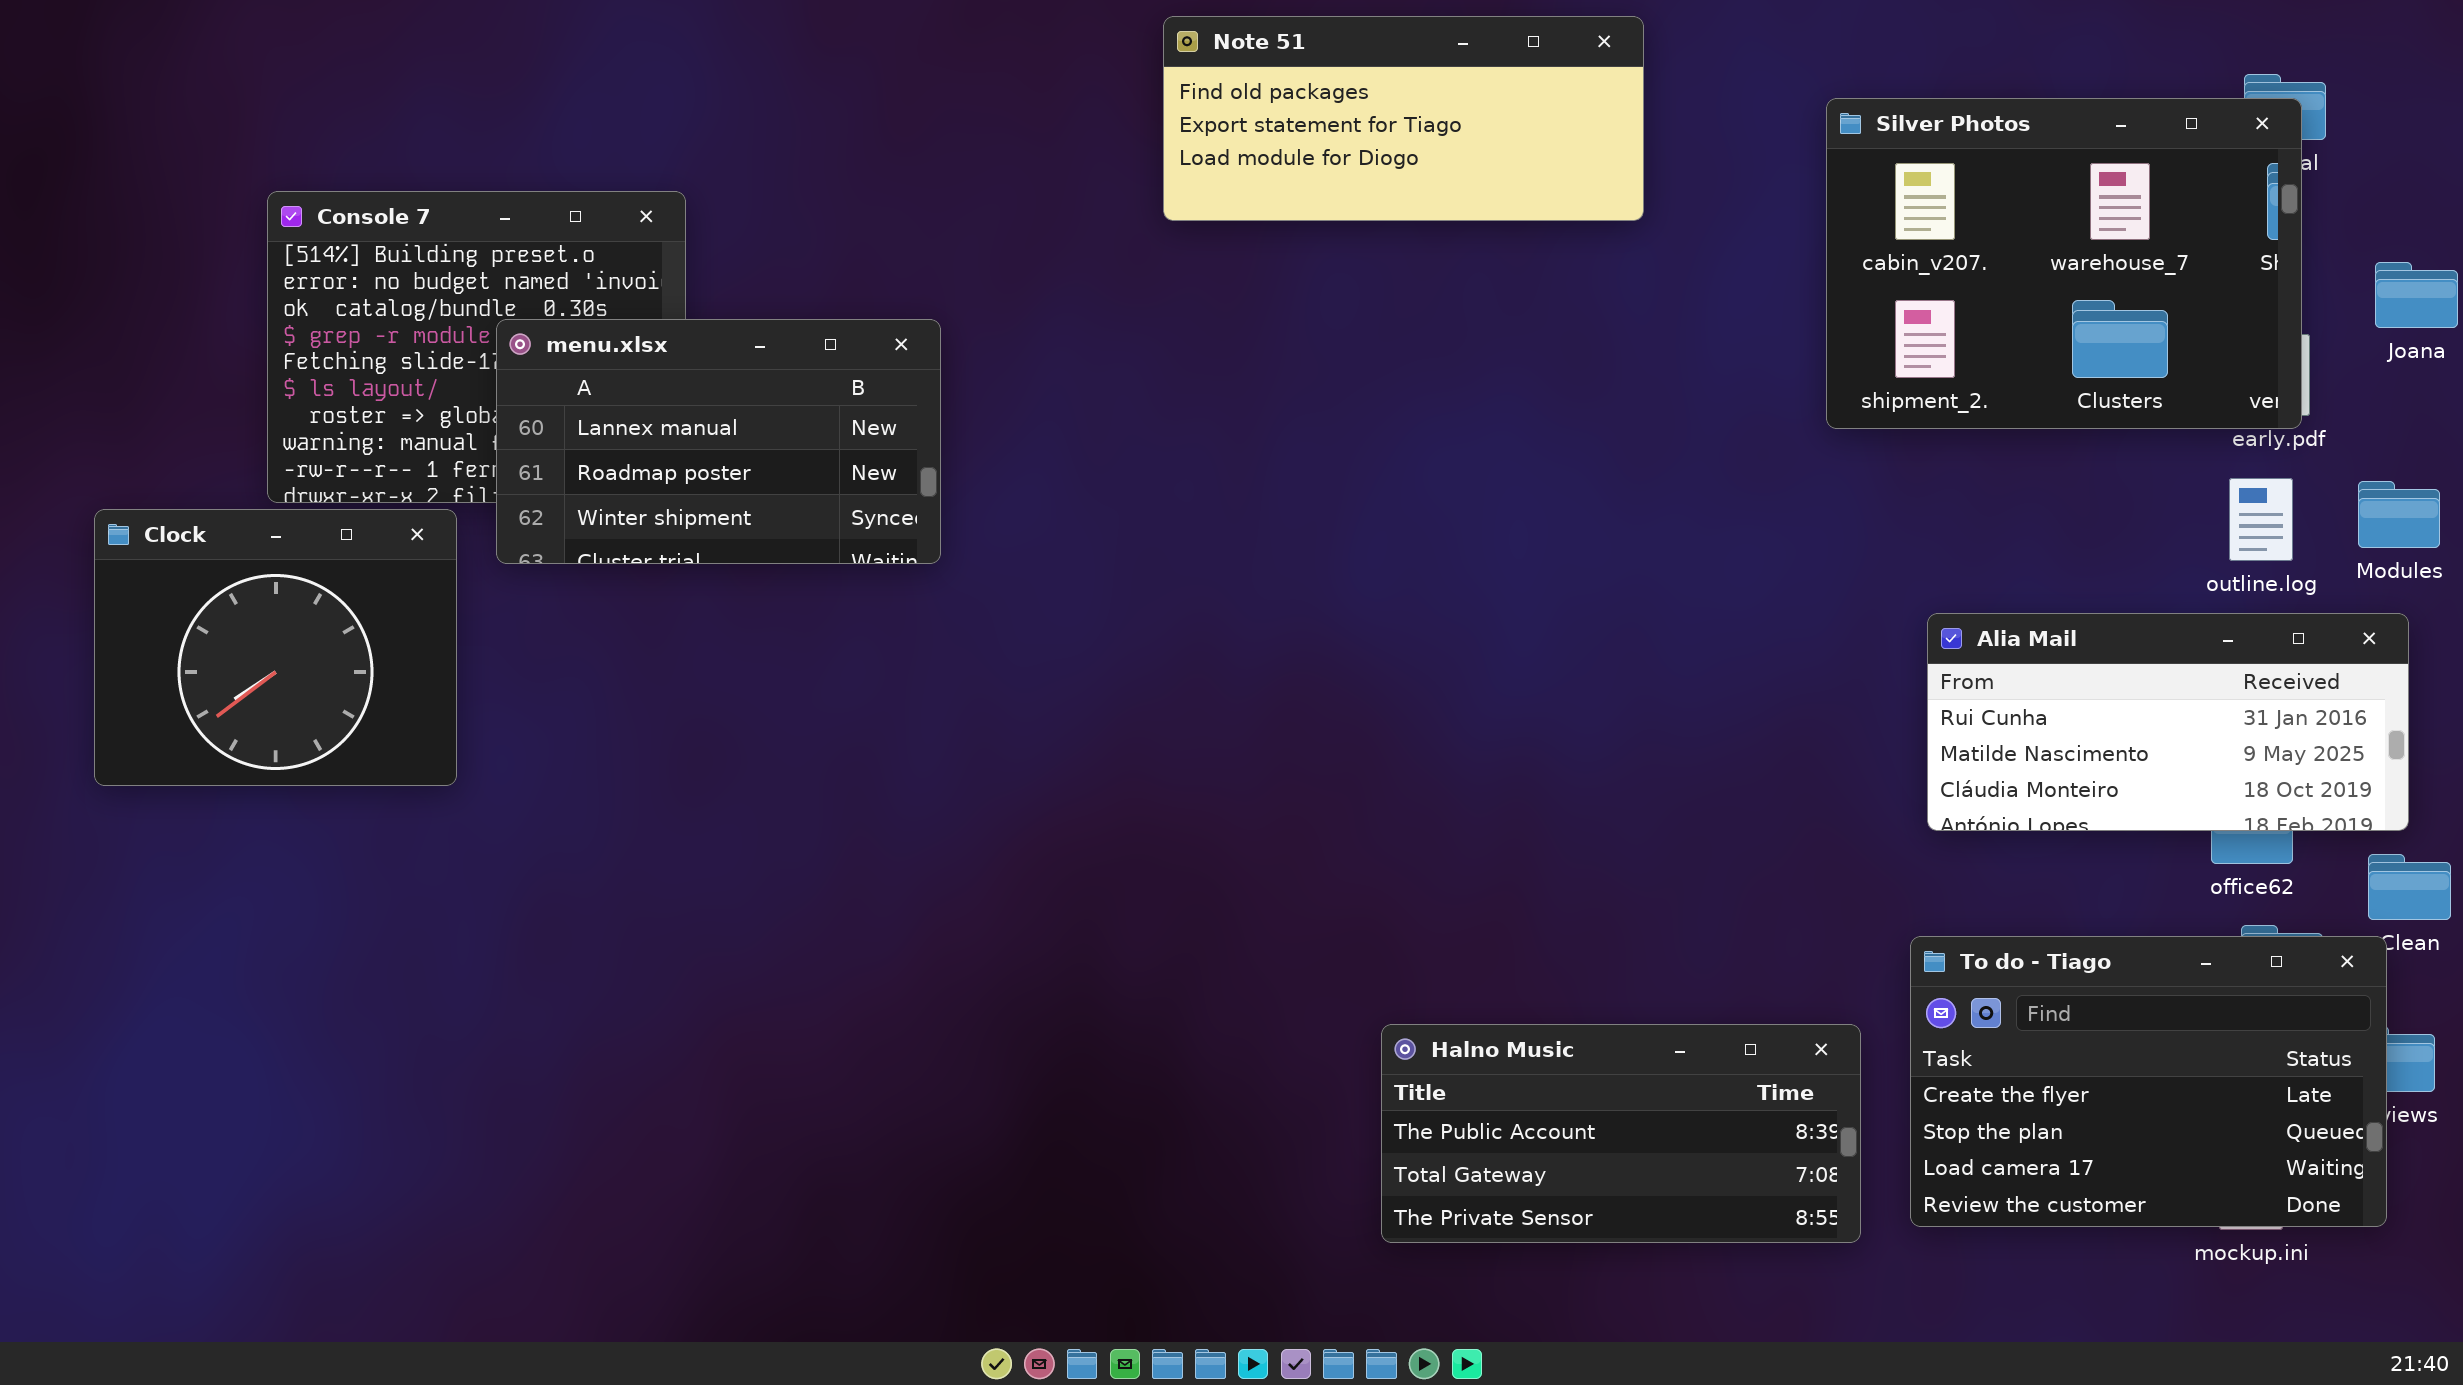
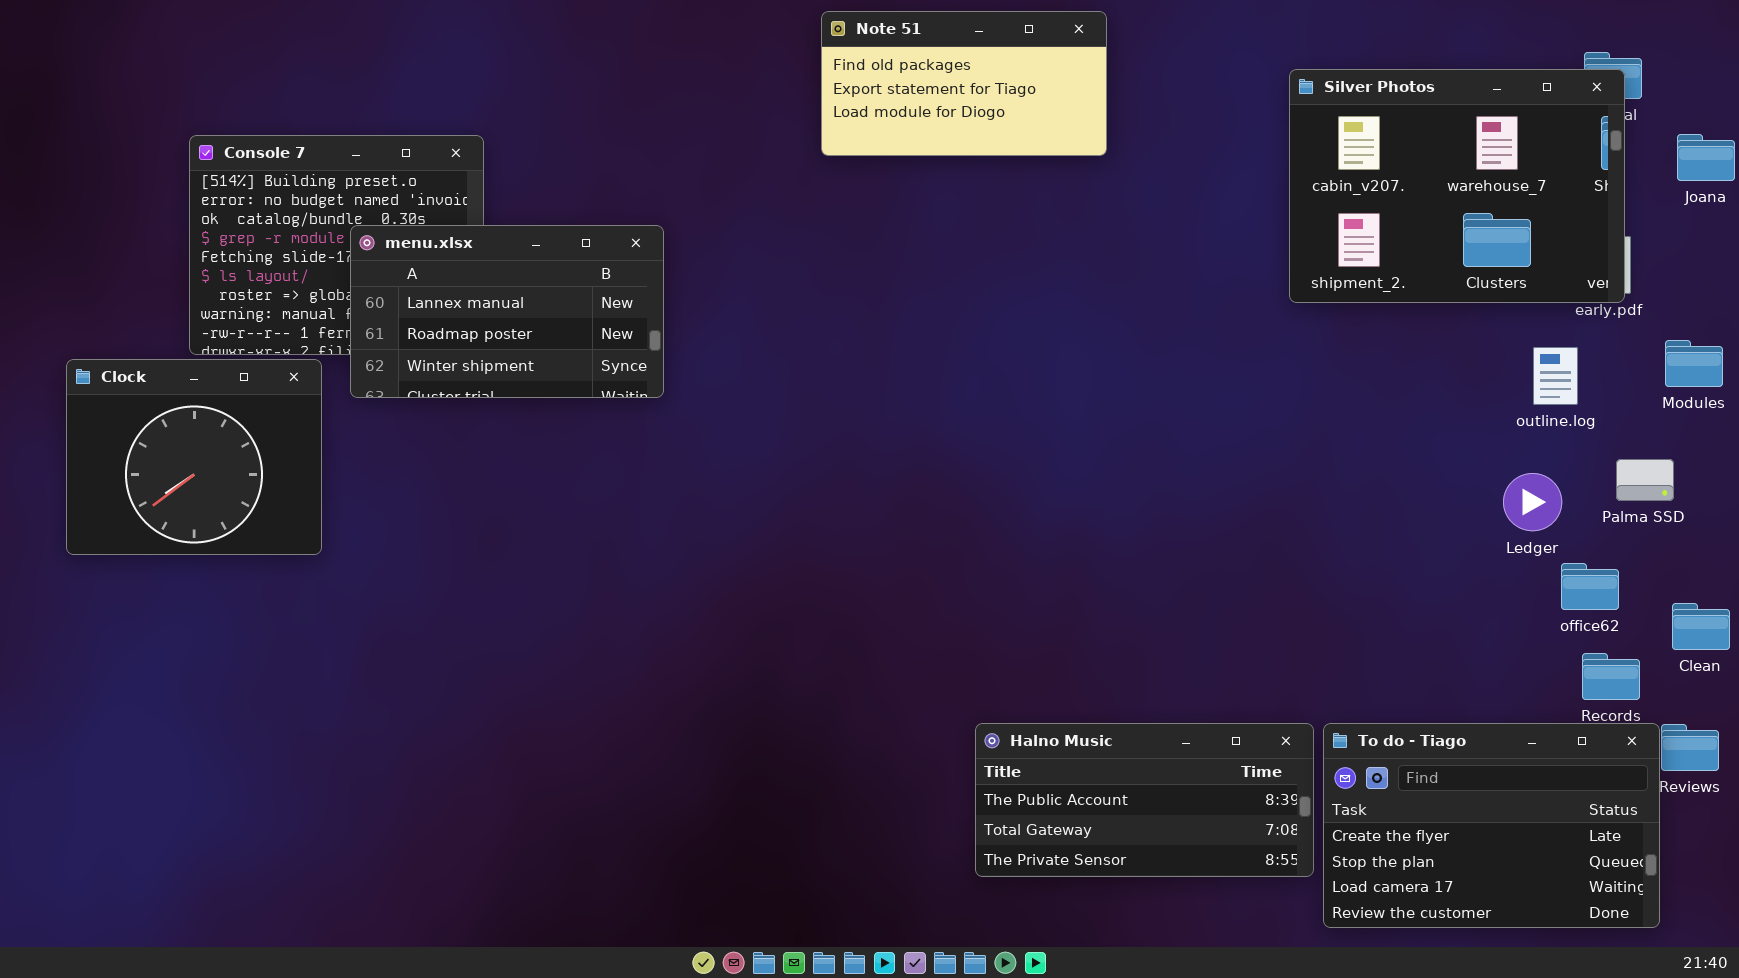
Note 51: [1163,16,1644,221] -> [821,11,1107,156], resized
Joana: [2375,262,2458,328] -> [1677,134,1735,181], moved
outline.log: [2229,478,2293,561] -> [1533,347,1578,405], moved
Alia Mail: [1927,613,2409,831] -> none, closed
To do - Tiago: [1910,936,2387,1227] -> [1323,723,1660,928], moved

